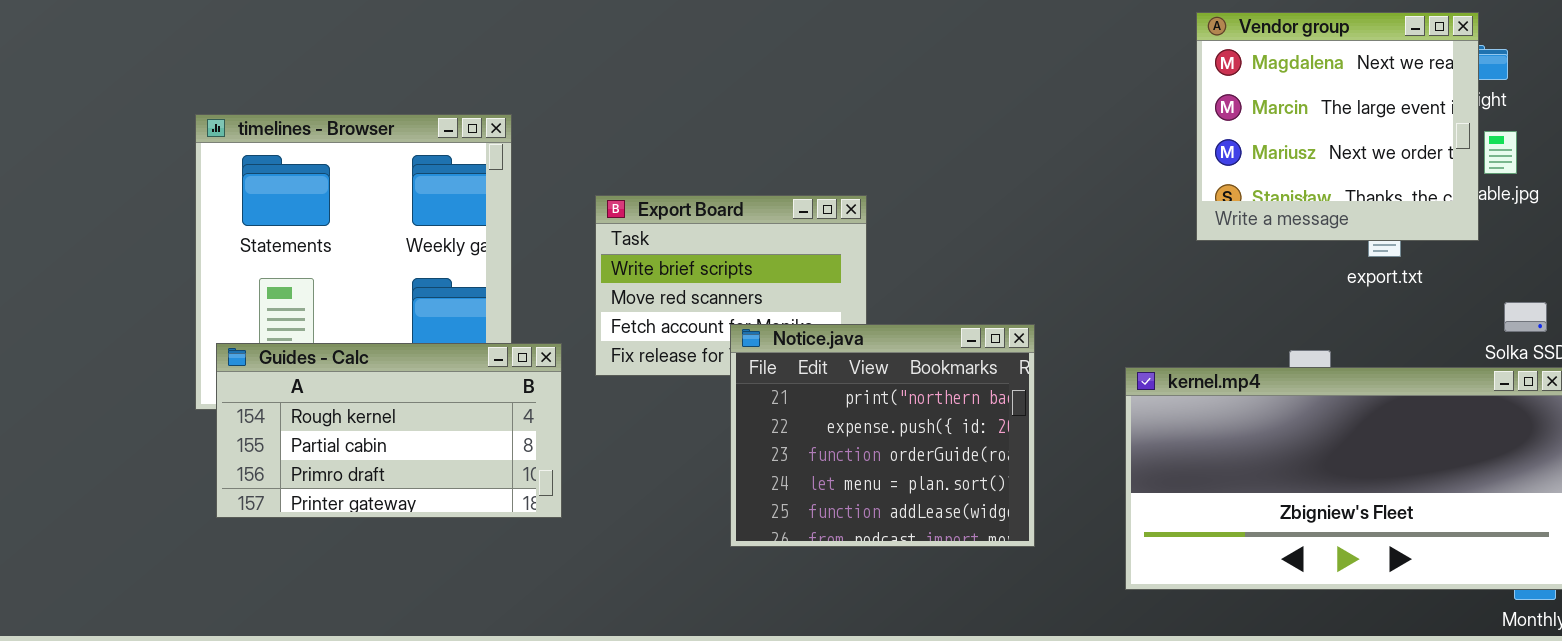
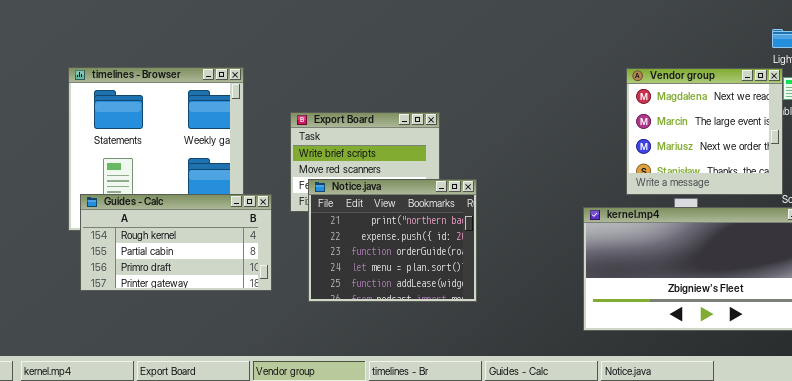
Vendor group: [1196,12,1479,241] -> [626,68,783,195], moved
Notice.java: [730,324,1035,547] -> [308,179,477,302], moved

